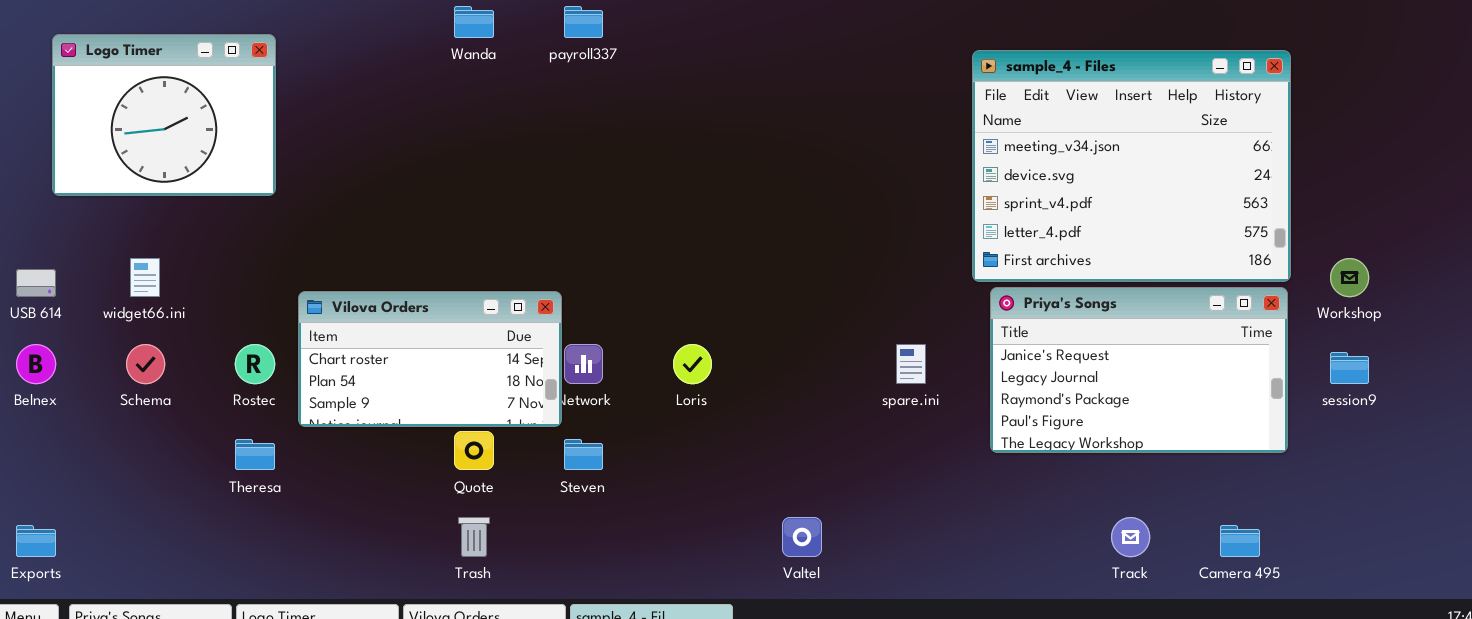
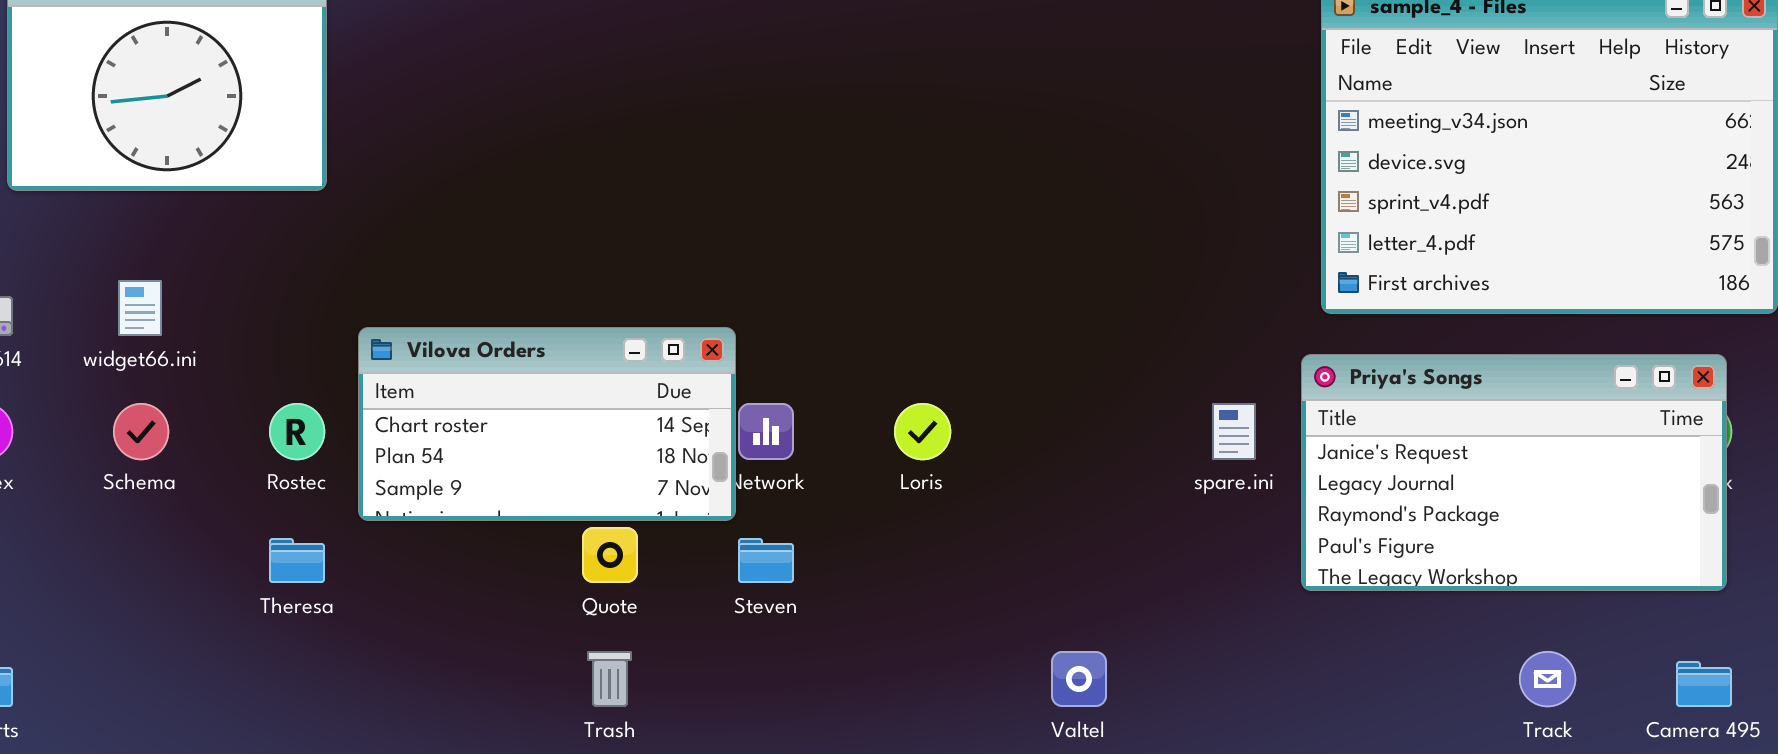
Priya's Songs: [990,287,1288,453] -> [1301,354,1727,591], moved

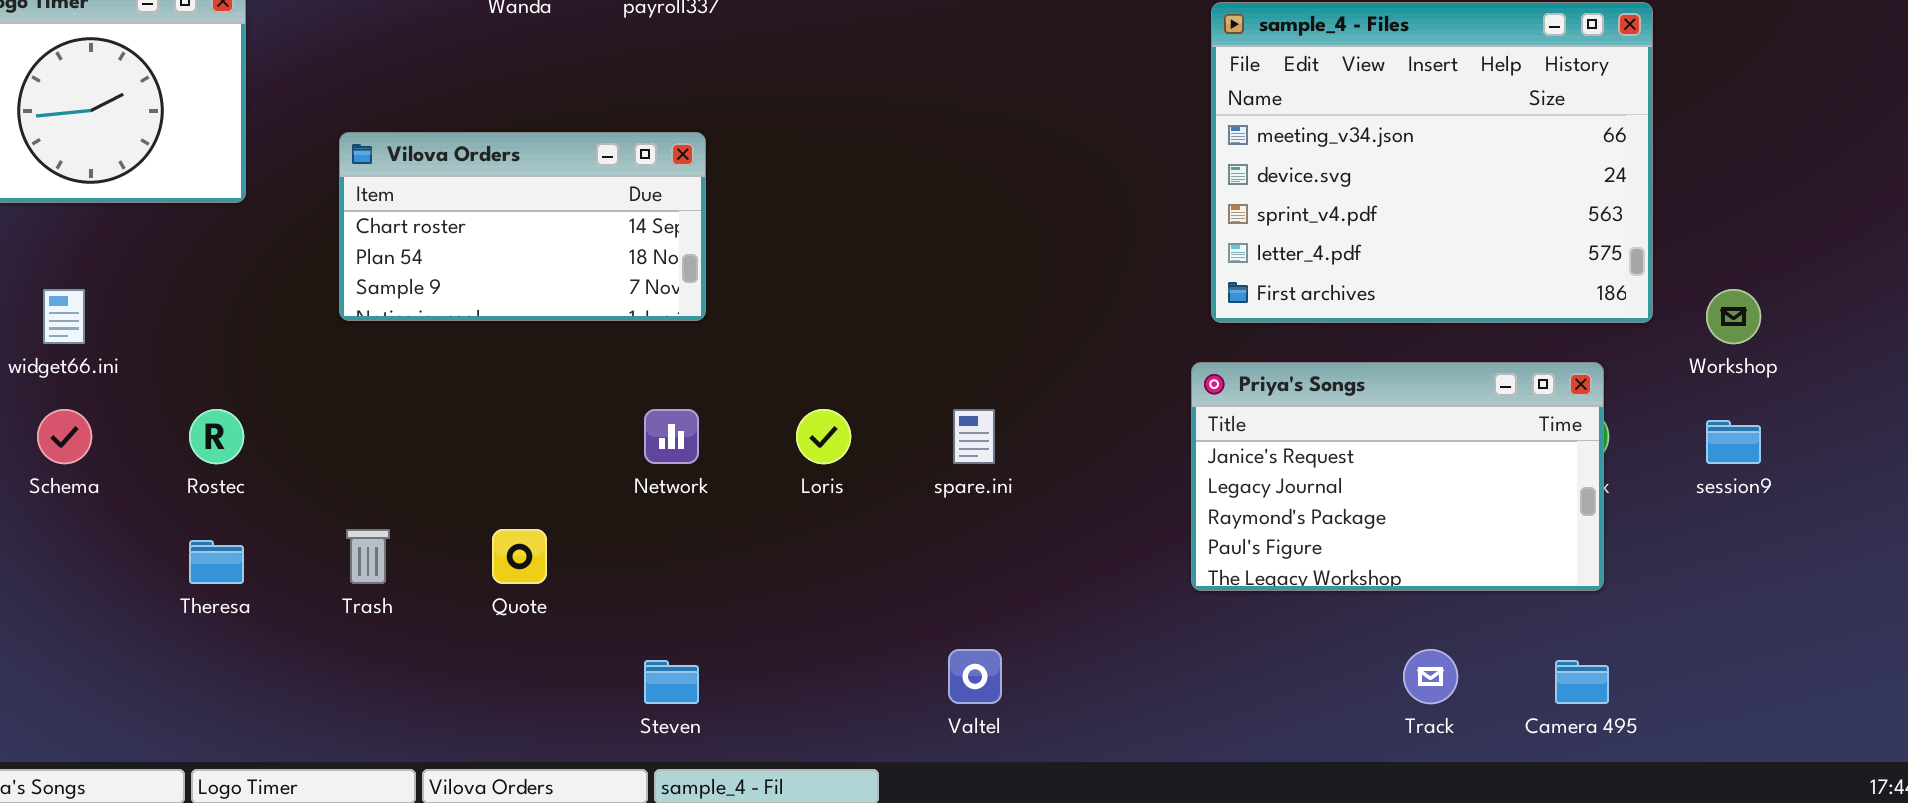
Vilova Orders: [358,327,736,521] -> [339,132,706,321], moved
spare.ini: [1212,403,1256,460] -> [953,409,995,464], moved
Steven: [738,538,794,583] -> [644,660,699,704], moved
Trash: [587,651,632,707] -> [346,529,390,584], moved

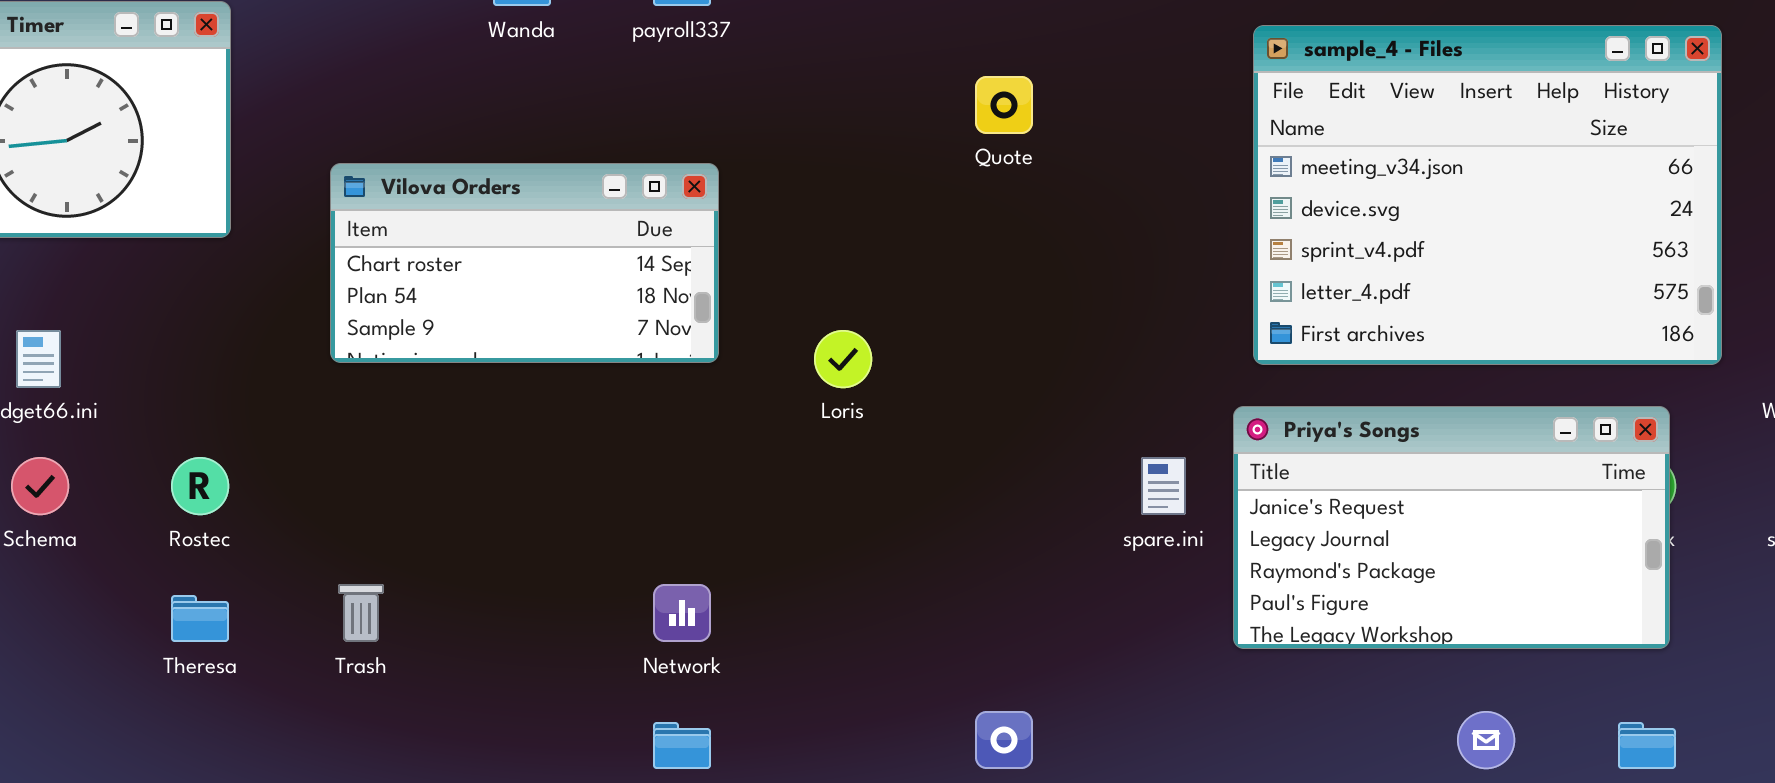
Network: [644,409,699,464] -> [653,584,711,642], moved
Loris: [796,409,851,464] -> [814,330,872,388], moved
spare.ini: [953,409,995,464] -> [1141,457,1186,515], moved
Quote: [492,529,547,584] -> [975,76,1033,134], moved

